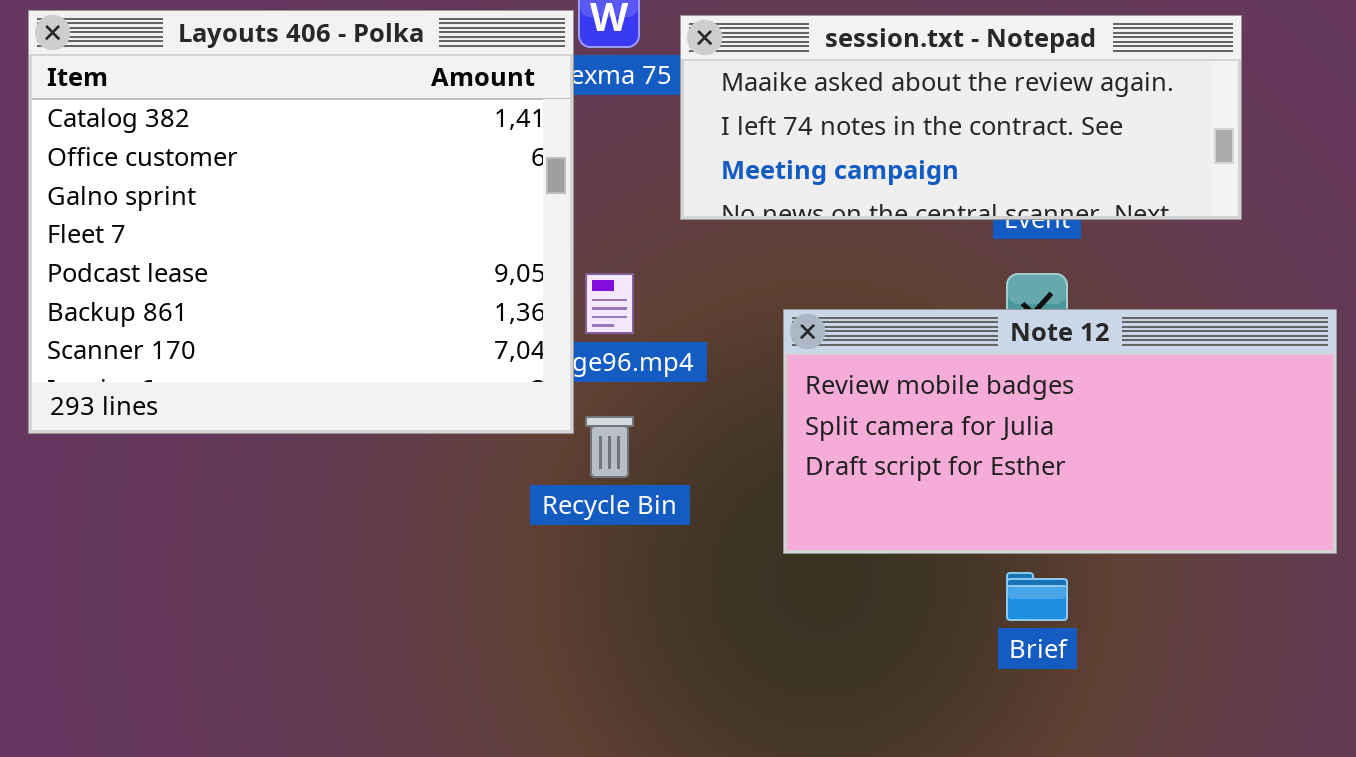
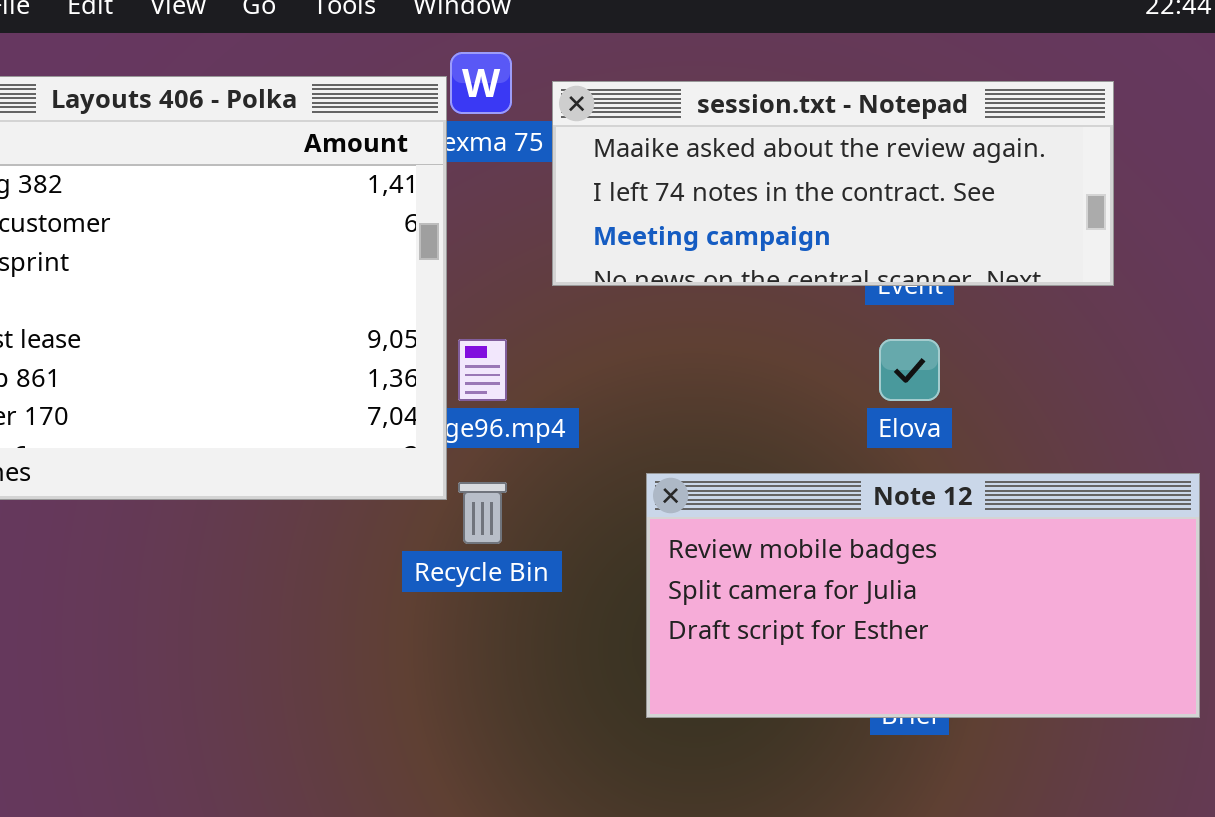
Note 12: [783,309,1337,554] -> [646,473,1200,718], moved

